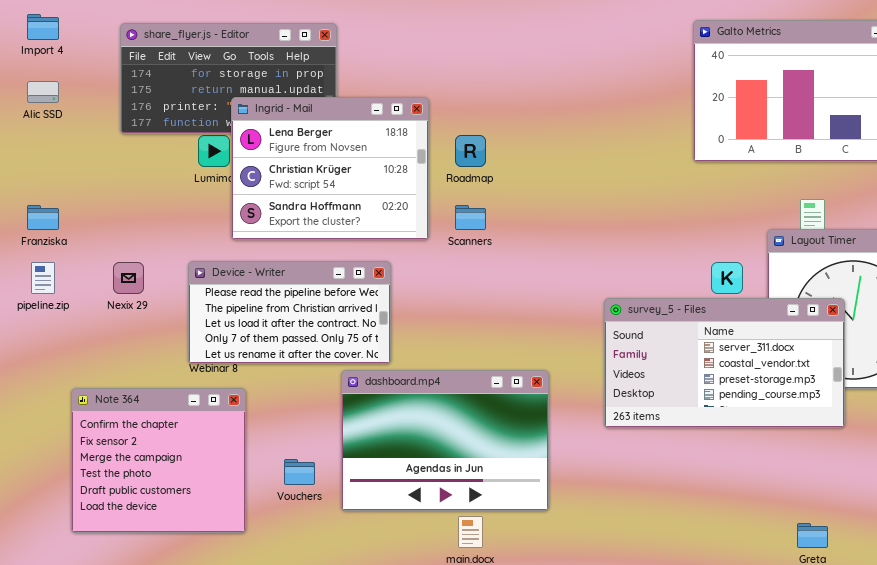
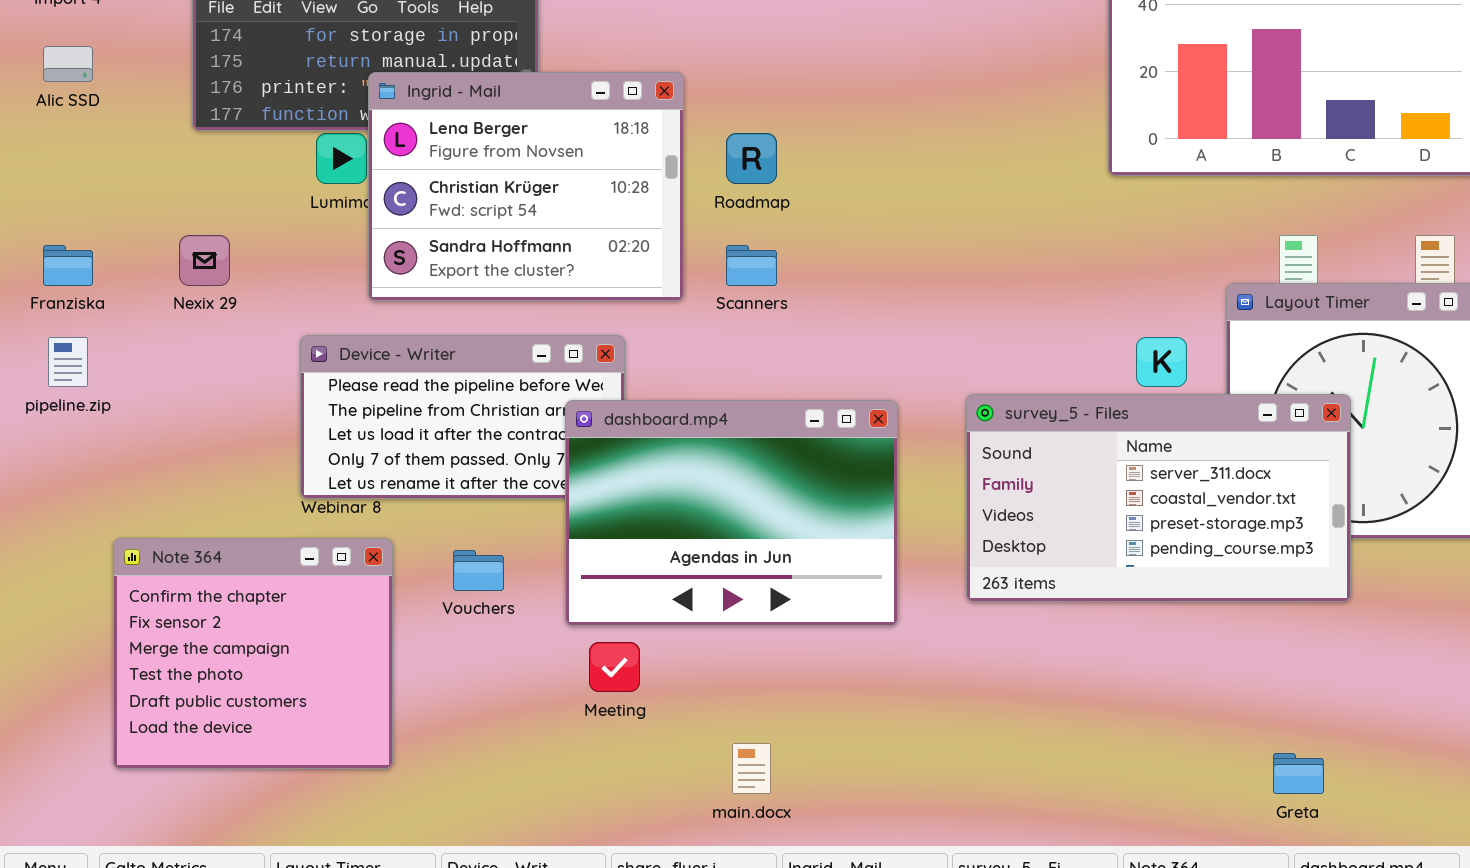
Nexix 29: [113,262,144,294] -> [179,235,230,286], moved
dashboard.mp4: [341,370,549,511] -> [565,400,898,626], moved
Vouchers: [284,459,315,485] -> [453,550,504,591], moved

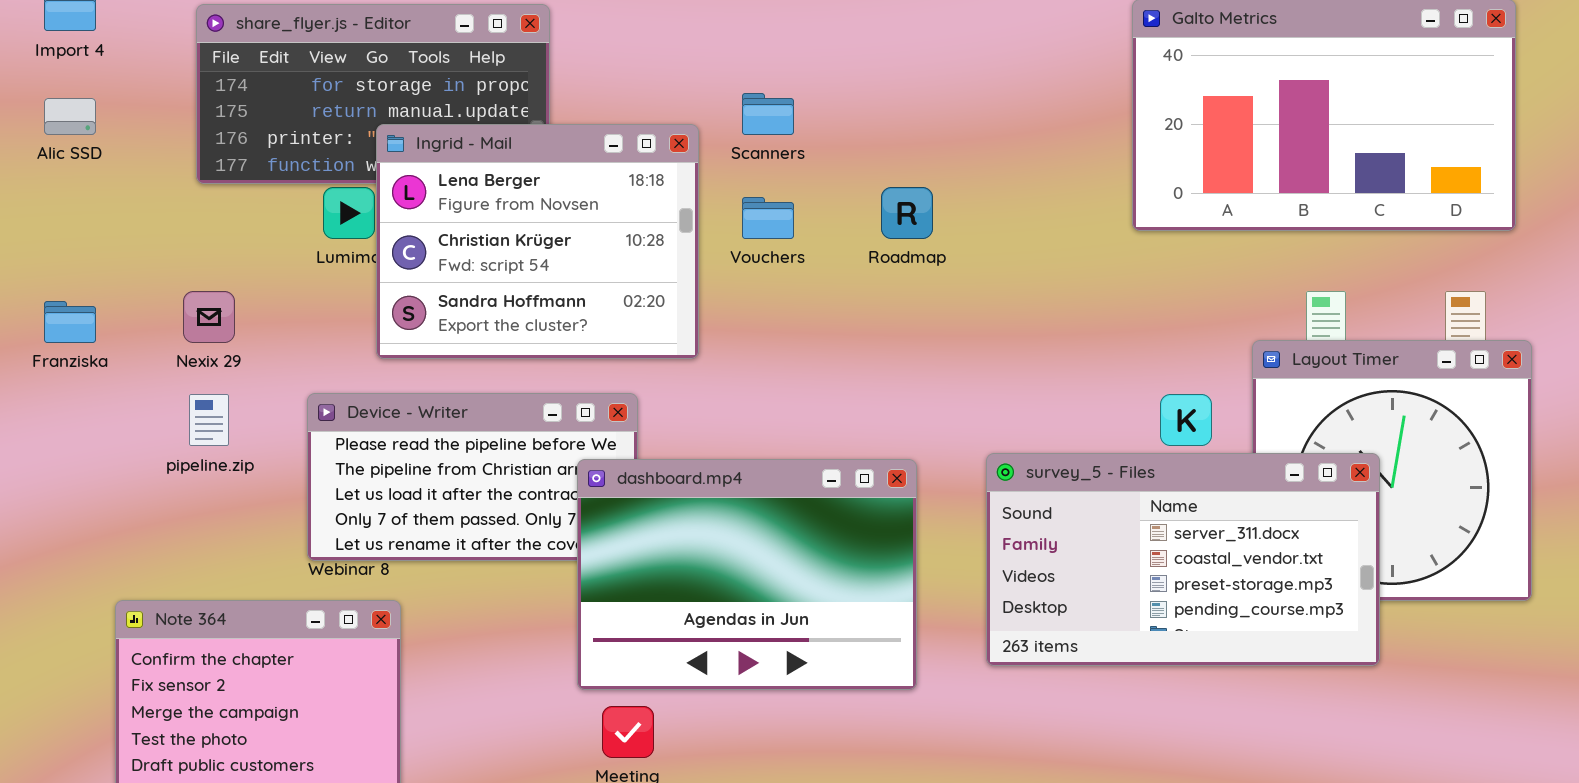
Roadmap: [726,133,777,184] -> [881,187,933,239], moved
Scanners: [726,245,777,286] -> [742,93,794,135], moved
pipeline.zip: [48,337,88,387] -> [189,394,229,446], moved
Vouchers: [453,550,504,591] -> [742,197,794,239], moved

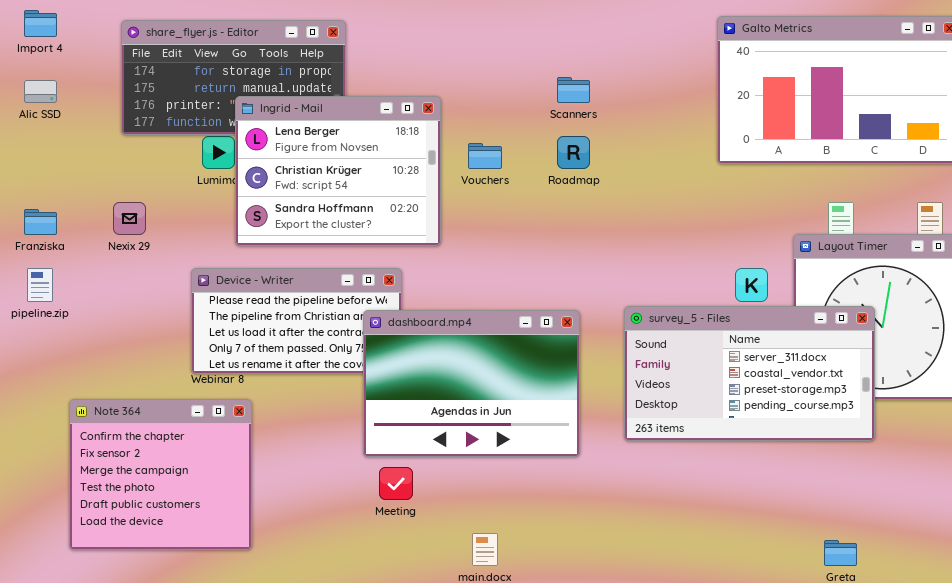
Scanners: [742,93,794,135] -> [557,77,590,103], moved
pipeline.zip: [189,394,229,446] -> [27,268,53,302], moved

